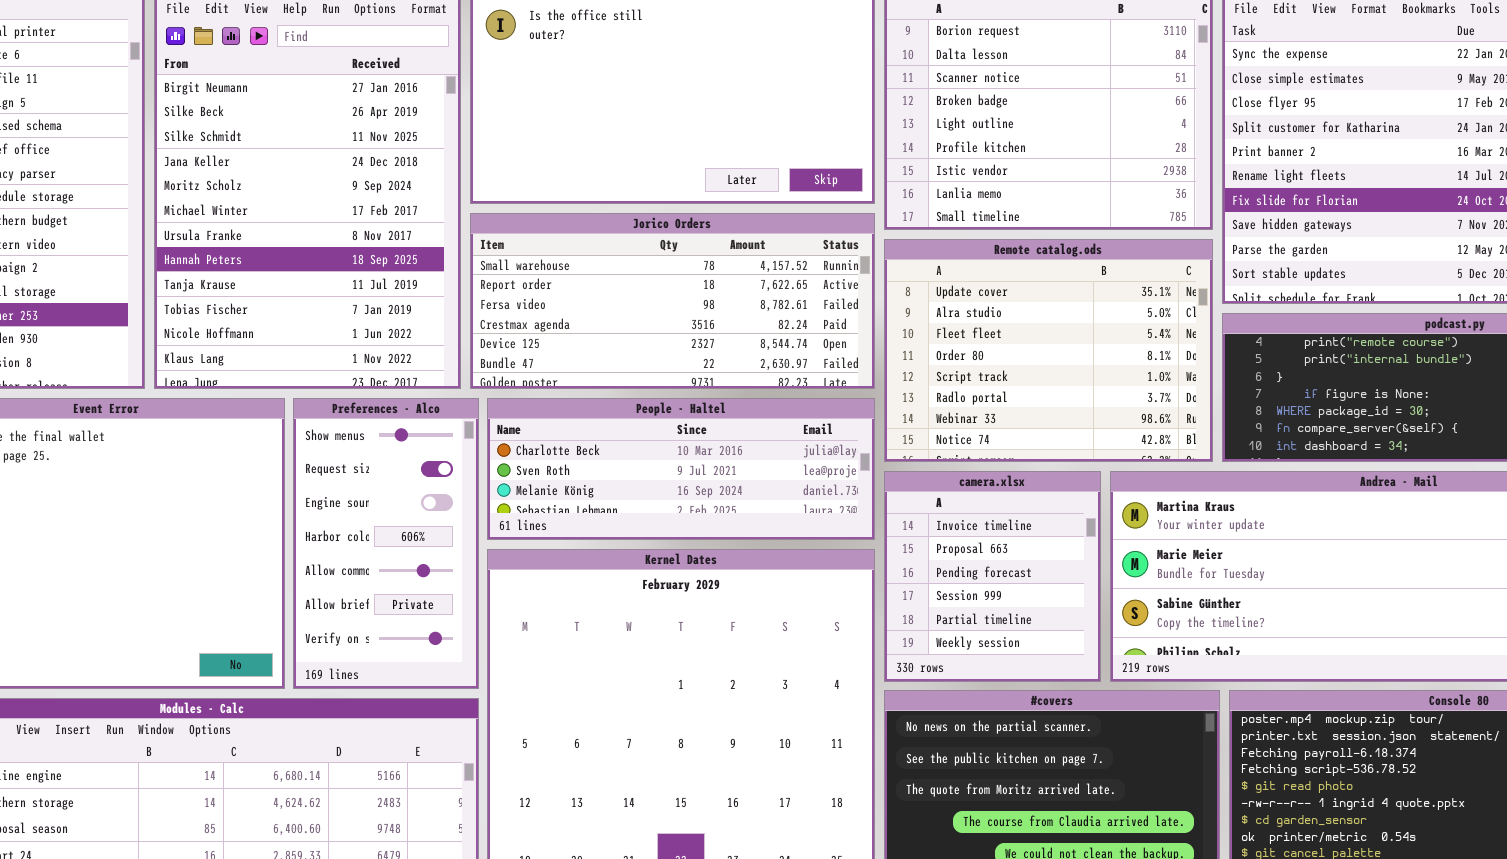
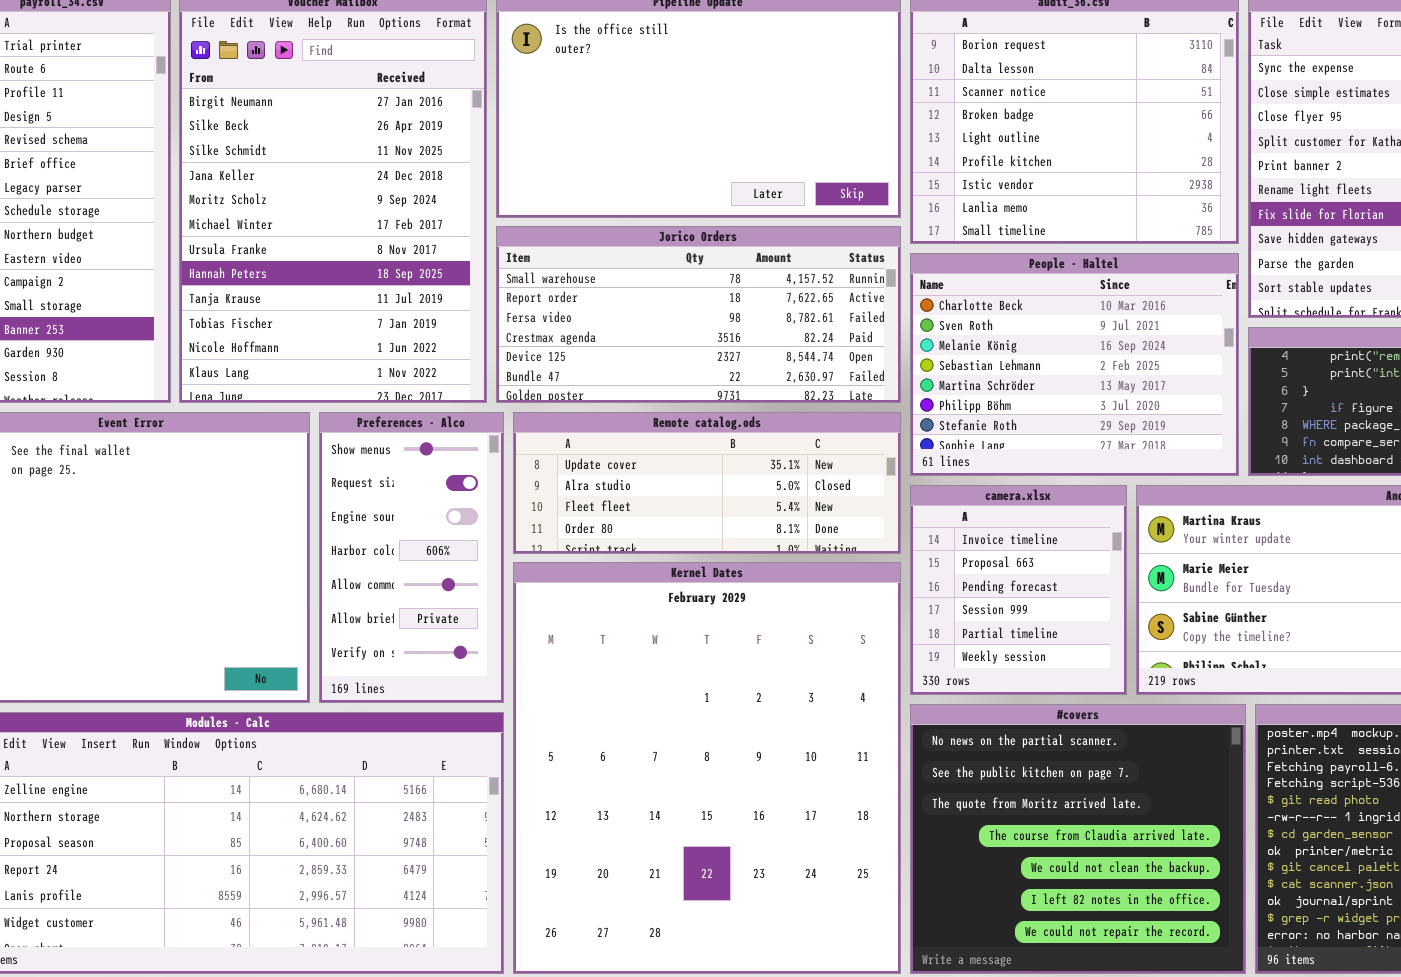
Remote catalog.ods: [884,239,1213,462] -> [513,412,901,554], moved, resized
People - Haltel: [487,398,875,540] -> [910,253,1239,476], moved, resized

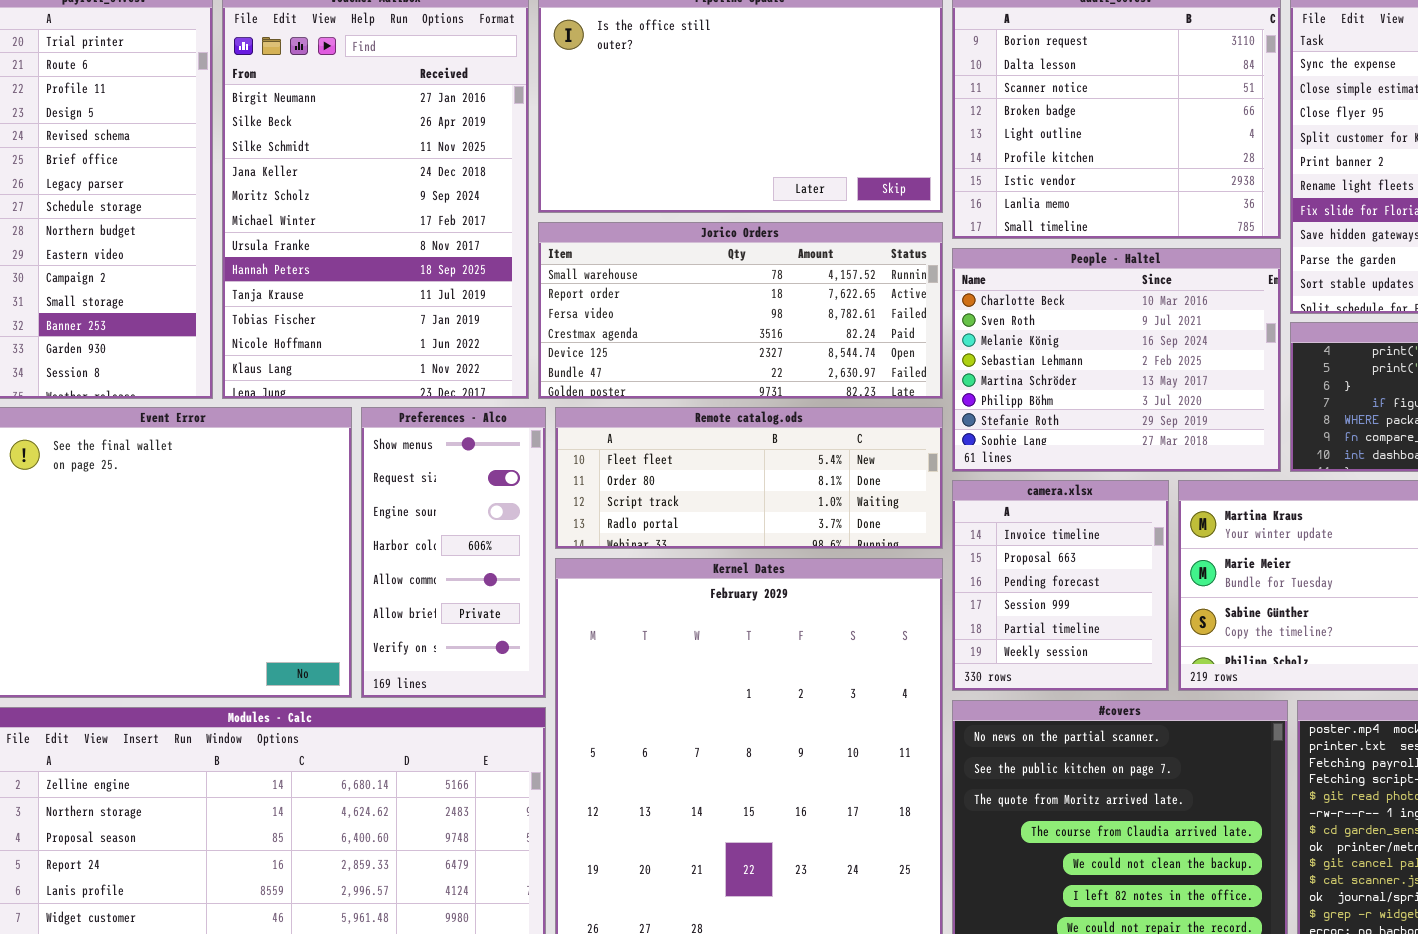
Remote catalog.ods: [513,412,901,554] -> [555,407,943,549], scrolled down 2 rows

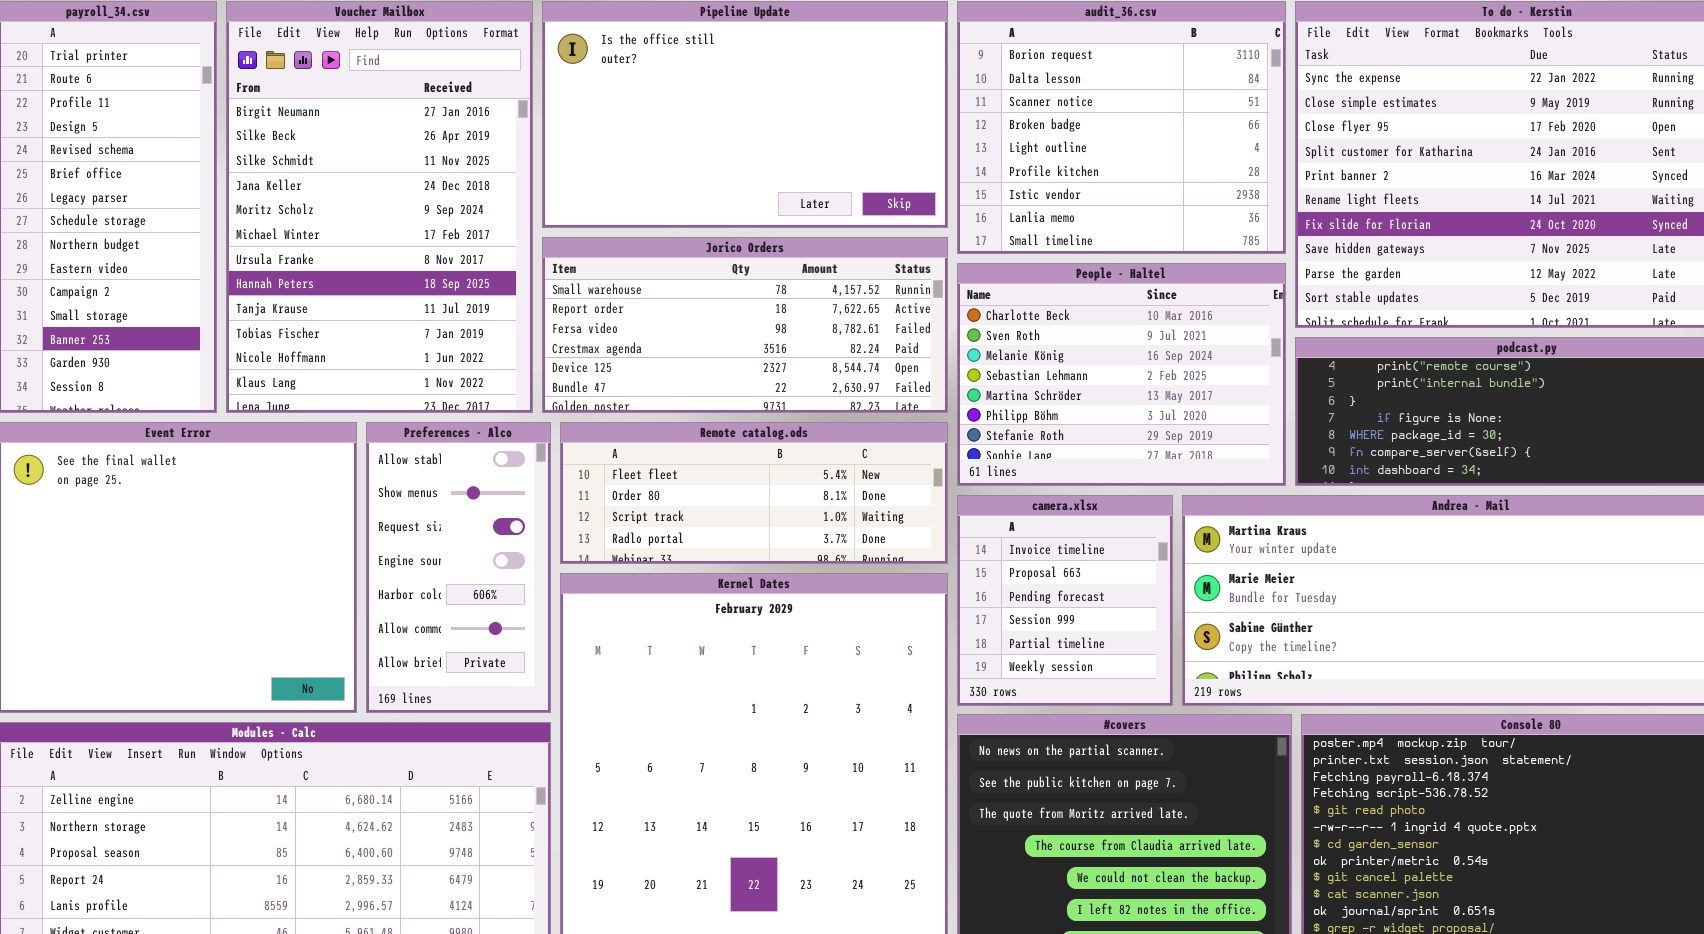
Preferences - Alco: [361,407,546,698] -> [366,422,551,713], scrolled up 1 row

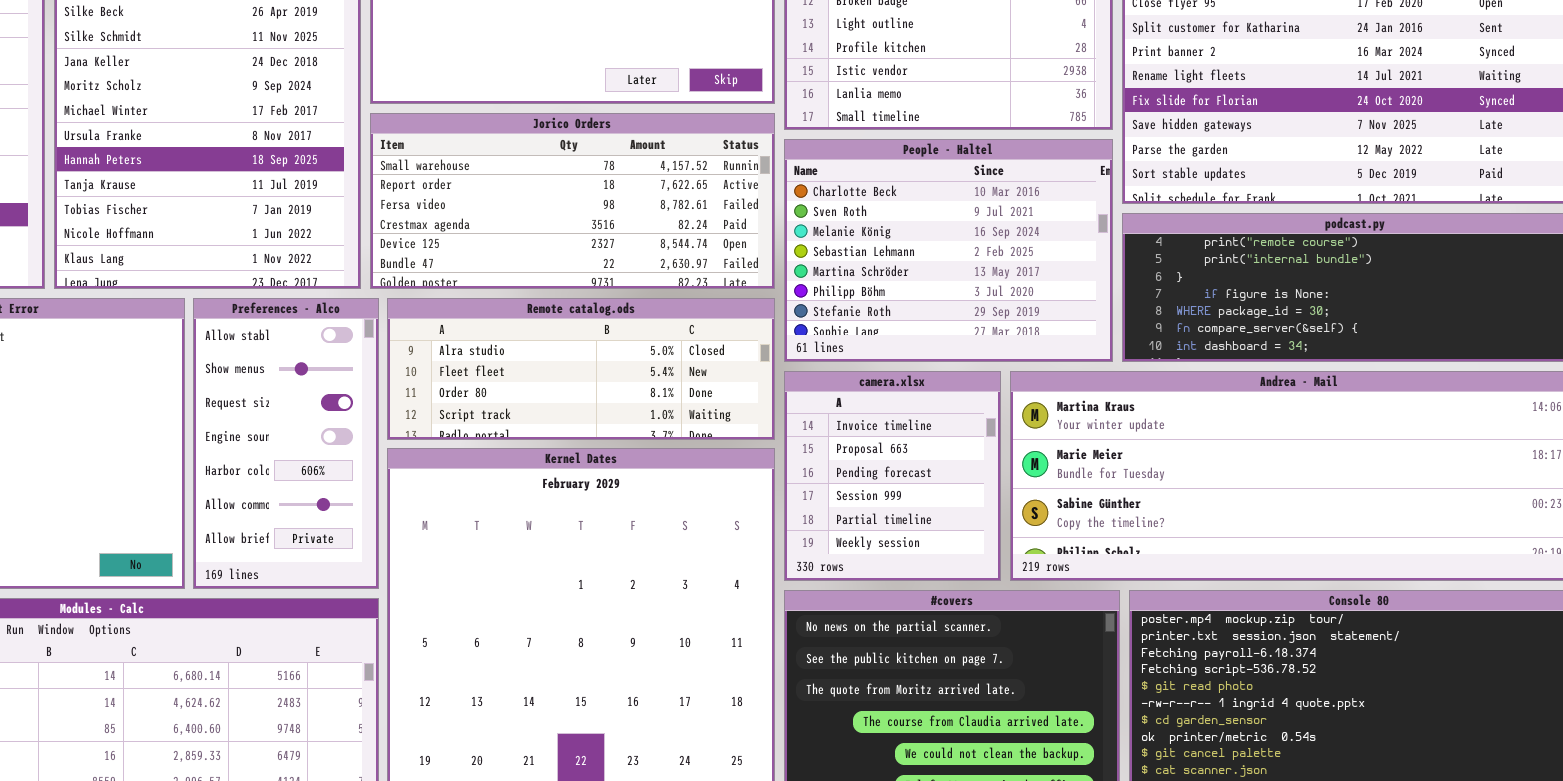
Remote catalog.ods: [560,422,948,564] -> [387,298,775,440], scrolled up 1 row

